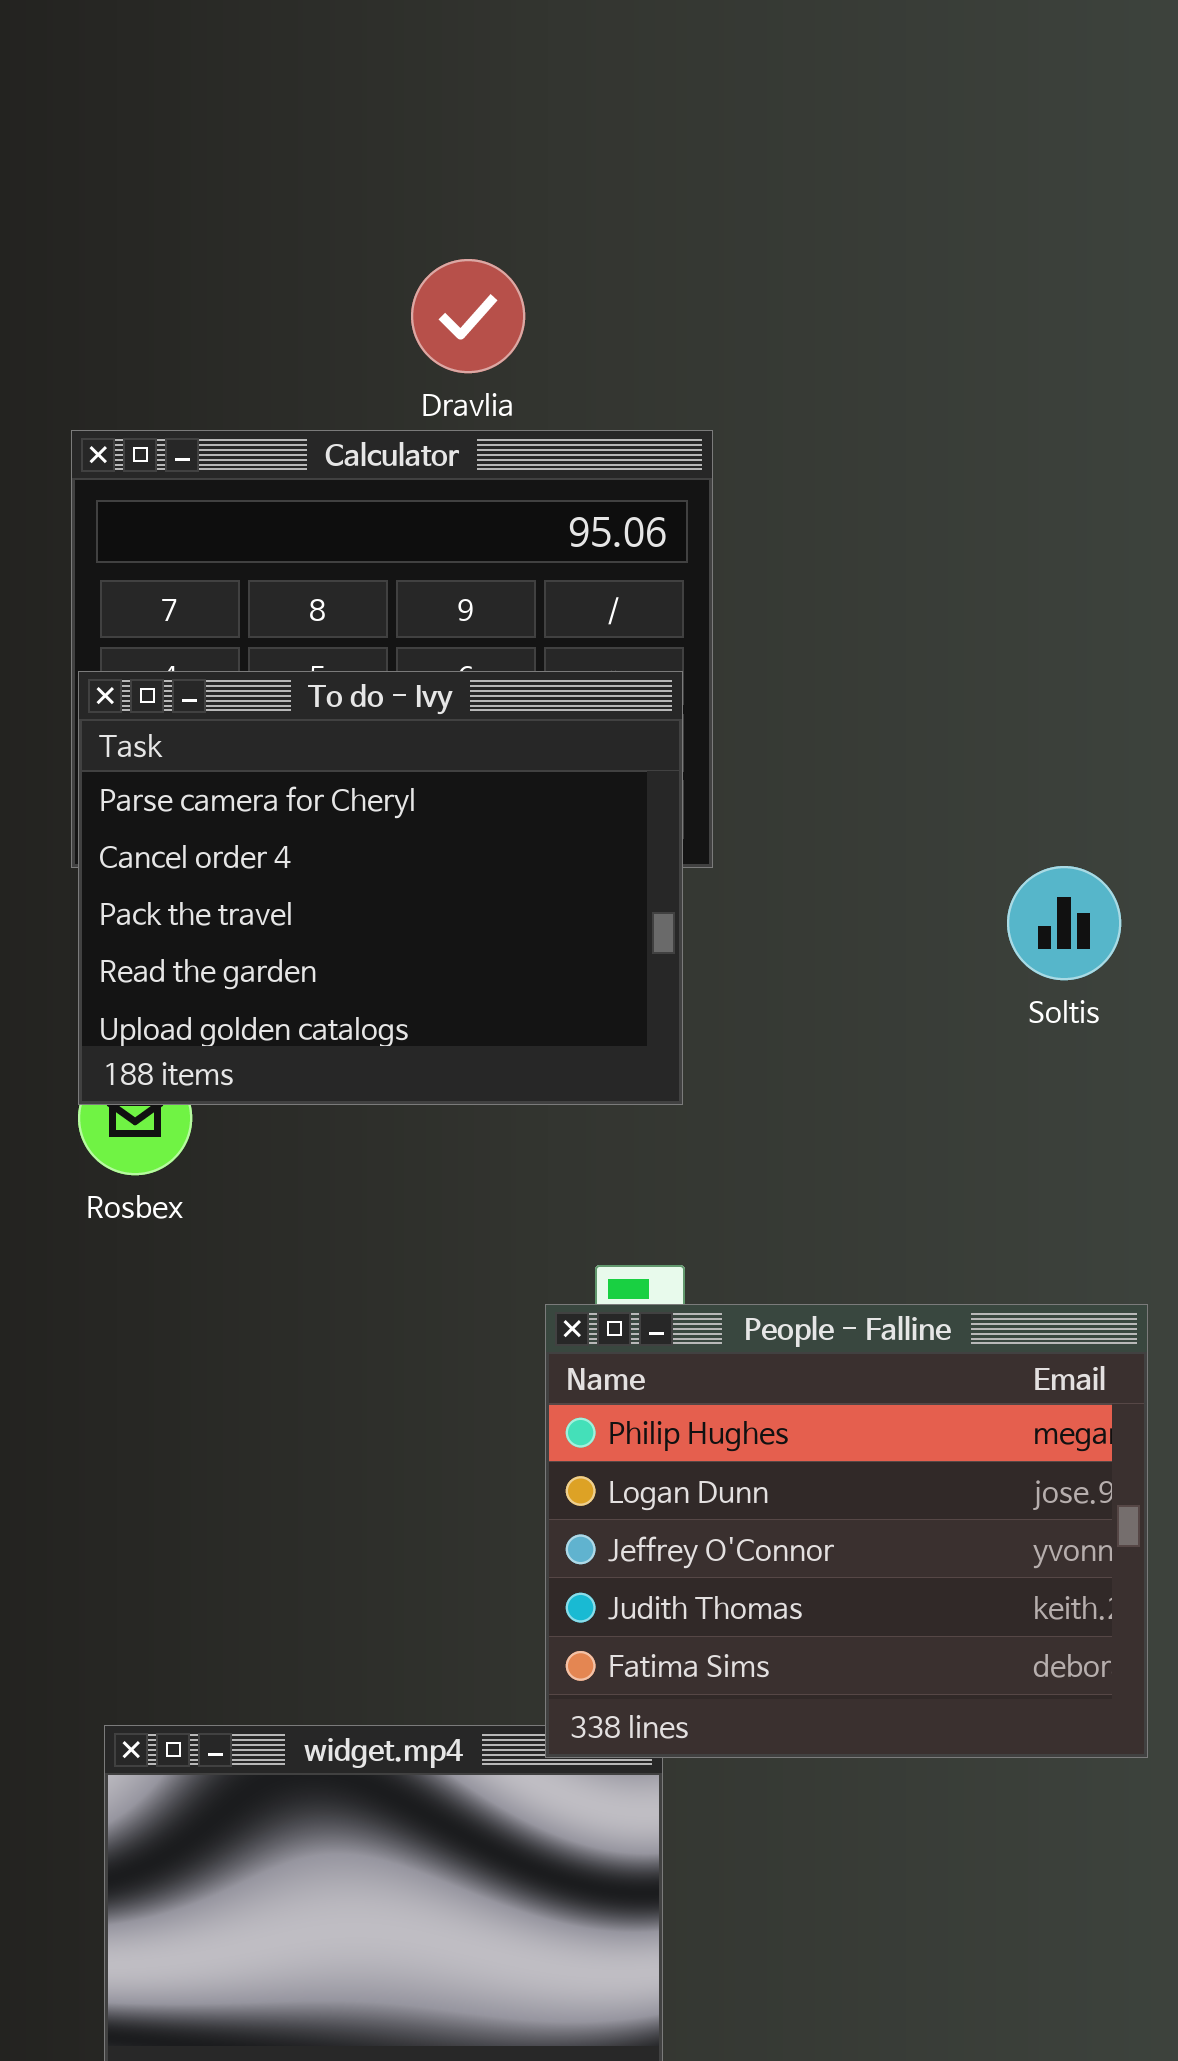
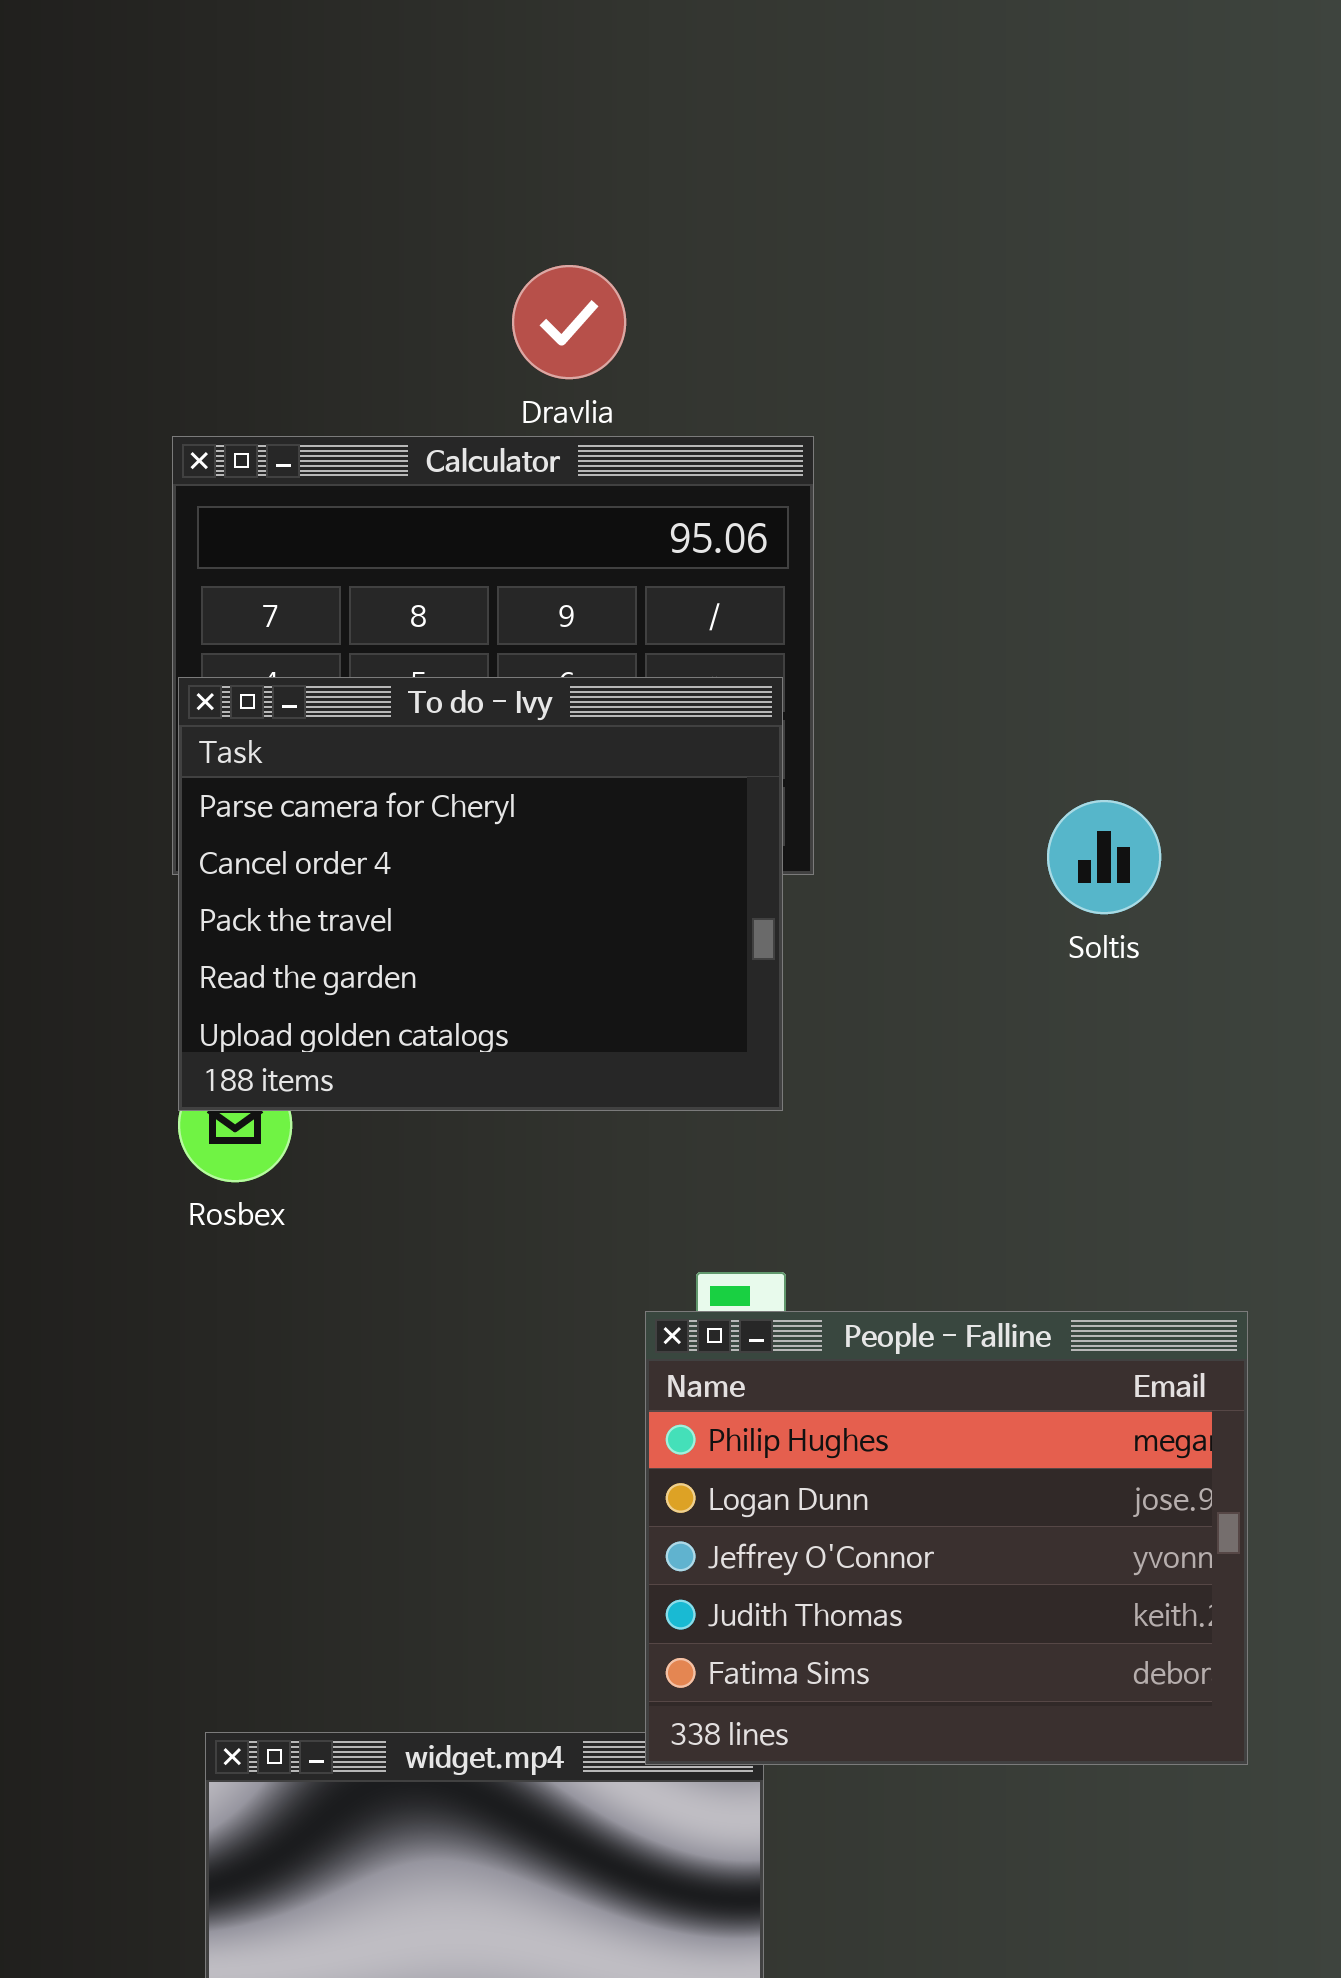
Soltis: [1007,866,1121,980] -> [1047,800,1161,914], moved

